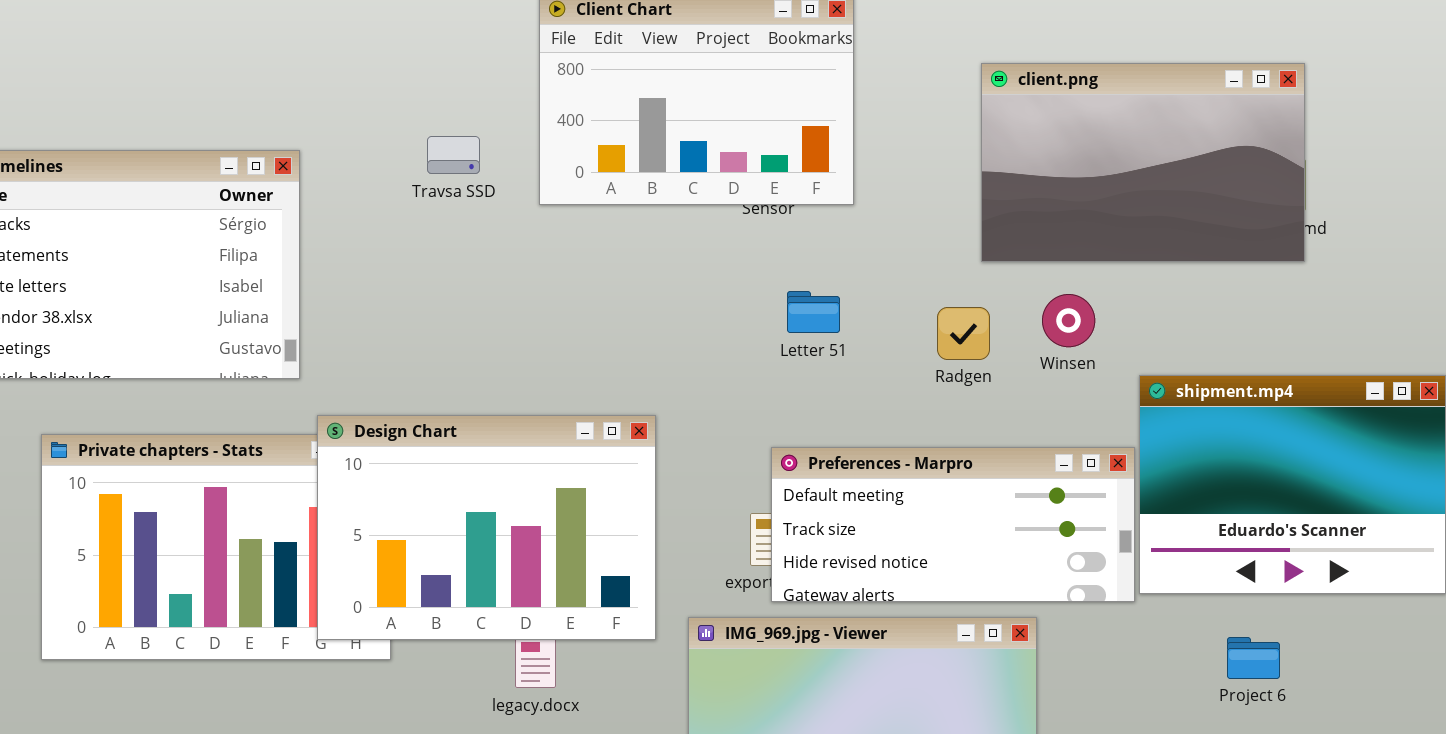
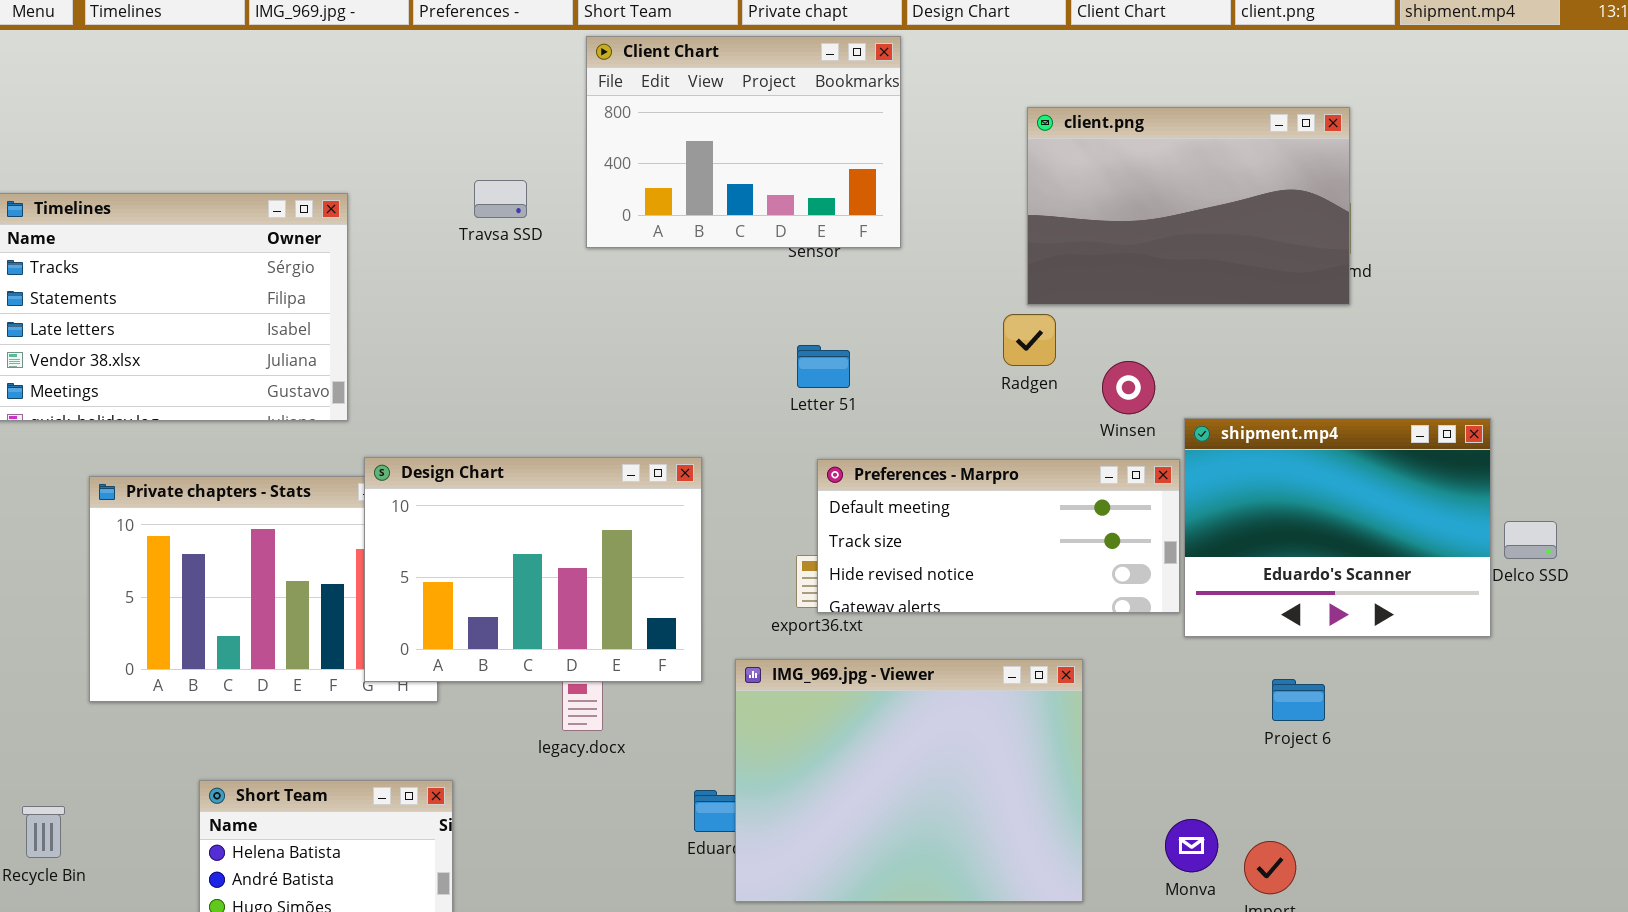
Letter 51: [787,291,840,333] -> [797,345,850,388], moved
Winsen: [1042,294,1095,347] -> [1102,361,1155,414], moved
Radgen: [937,307,990,360] -> [1003,314,1056,366], moved
Preferences - Marpro: [771,447,1135,602] -> [817,459,1180,613], moved

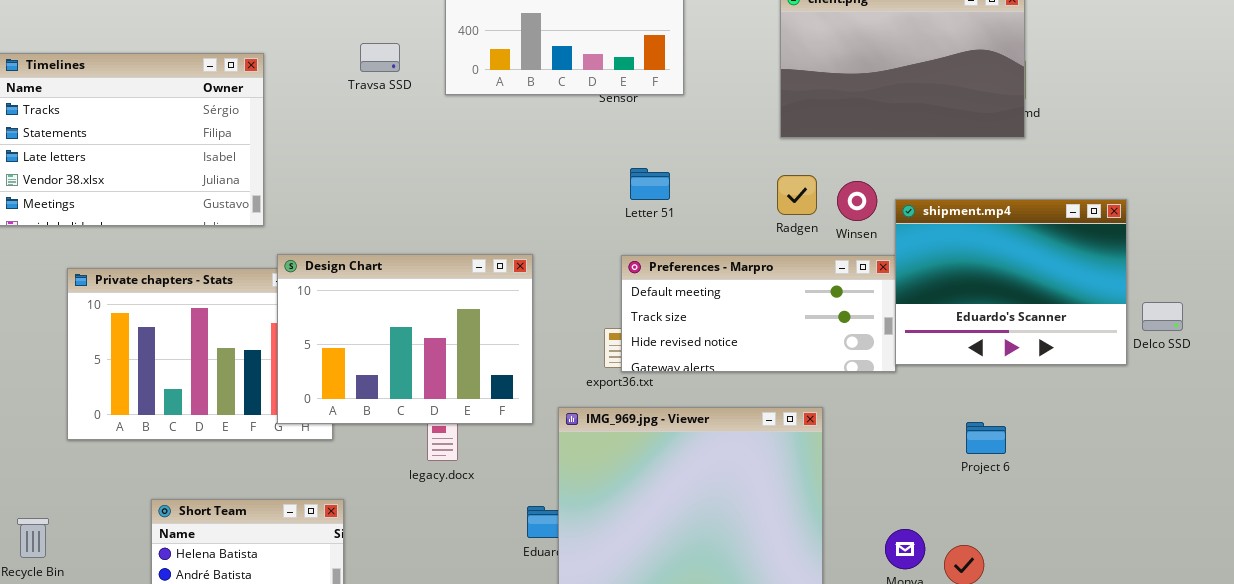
Radgen: [1003,314,1056,366] -> [777,175,817,215], moved
Letter 51: [797,345,850,388] -> [630,168,670,200], moved
shipment.mp4: [1184,418,1491,637] -> [895,199,1127,365], moved

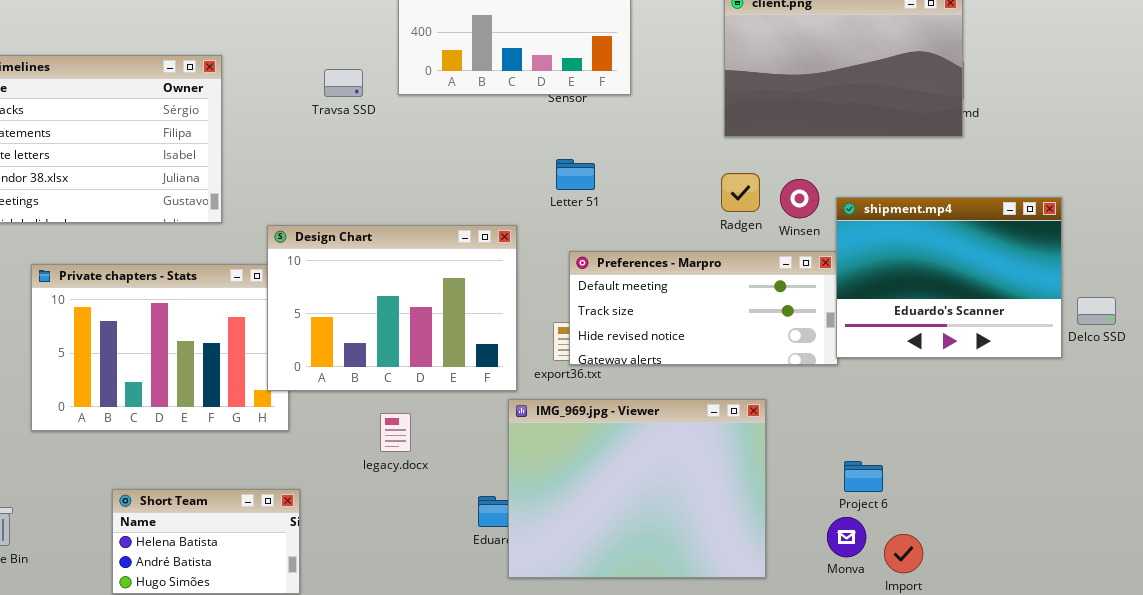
Travsa SSD: [360,43,400,72] -> [324,69,363,97], moved
Letter 51: [630,168,670,200] -> [556,159,595,190], moved
Design Chart: [277,254,533,424] -> [267,225,517,391], moved
Project 6: [966,422,1006,454] -> [844,461,883,492], moved

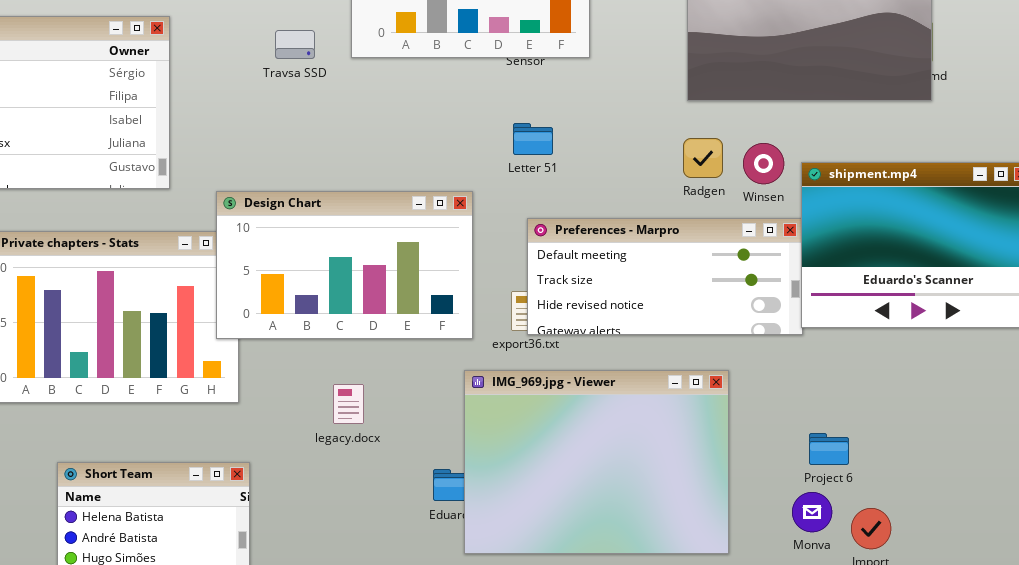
Design Chart: [267,225,517,391] -> [216,191,473,339], resized

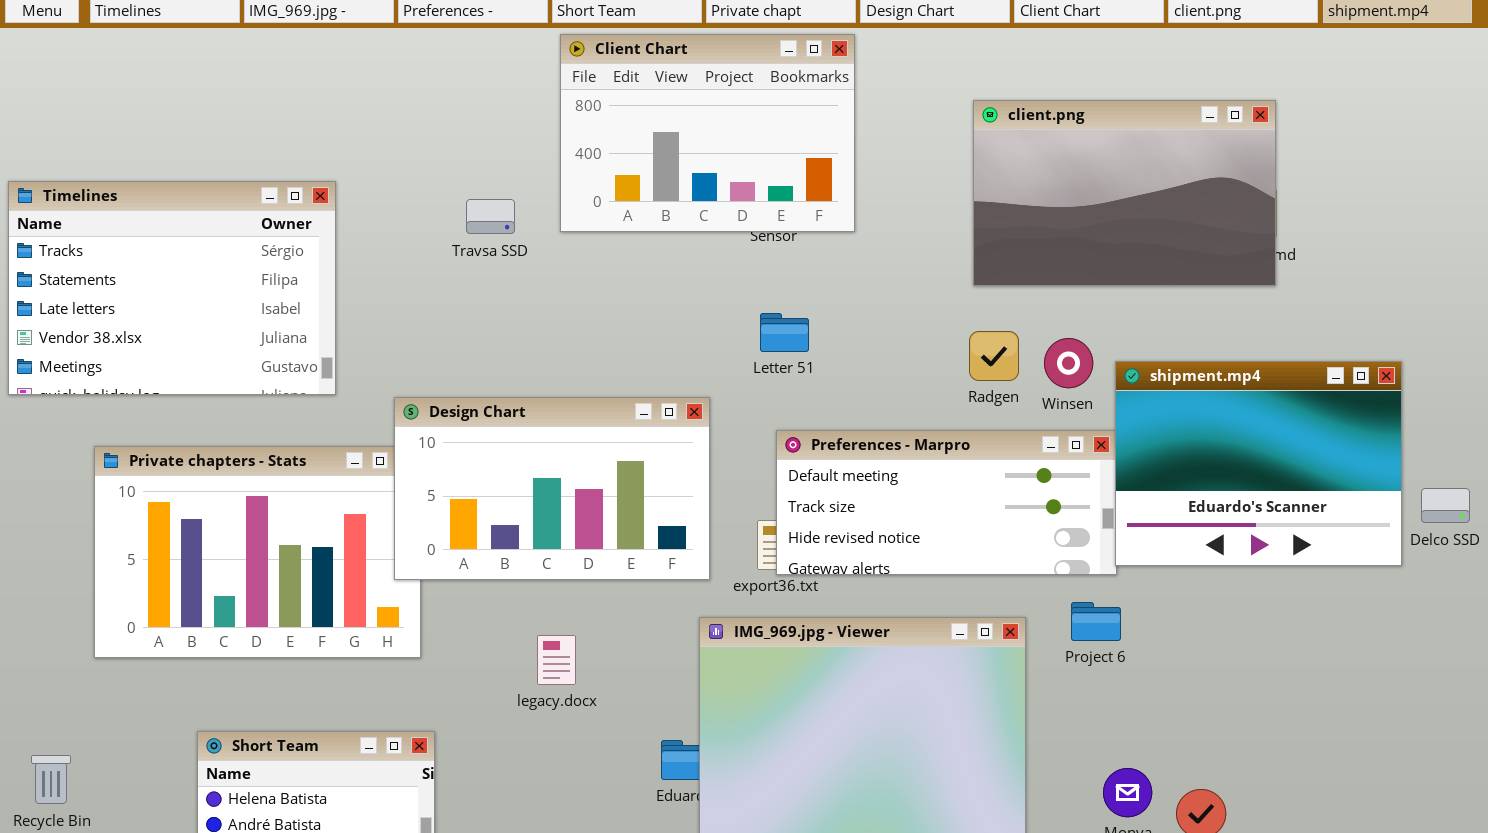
Project 6: [809,433,849,465] -> [1071,602,1121,641], moved

